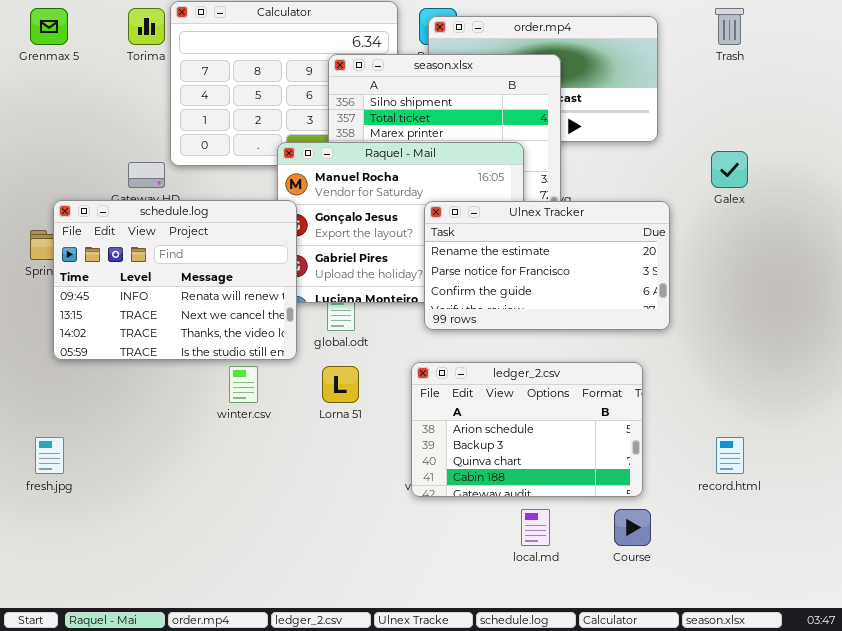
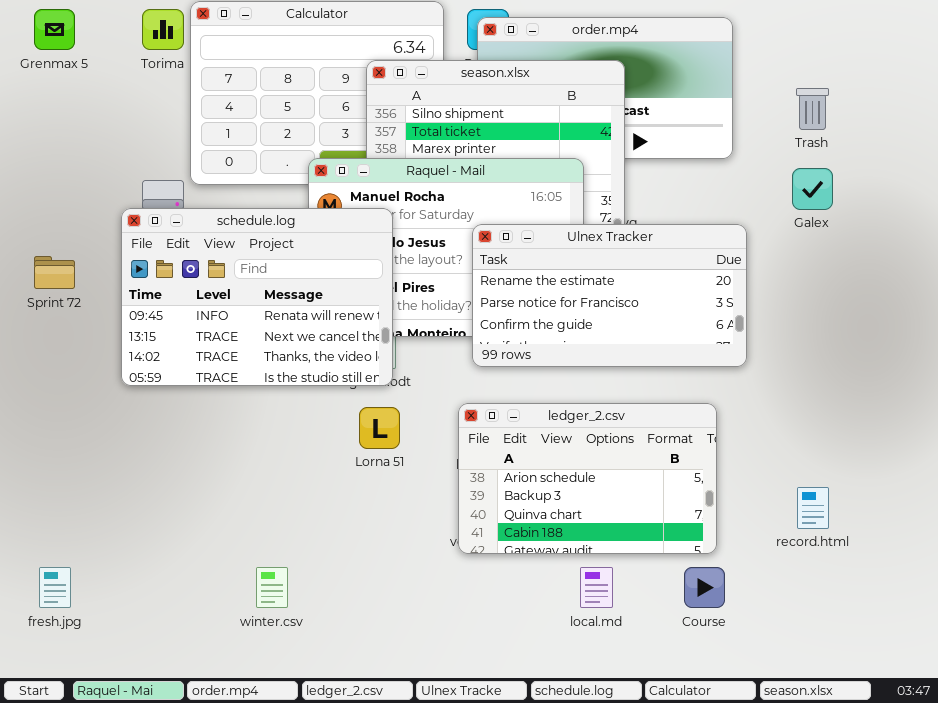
Trash: [715,8,744,45] -> [796,88,829,130], moved
schedule.log: [53,200,297,360] -> [121,208,393,386], moved
winter.csv: [229,366,258,403] -> [256,567,288,608], moved
fresh.jpg: [35,437,64,474] -> [39,567,71,608], moved

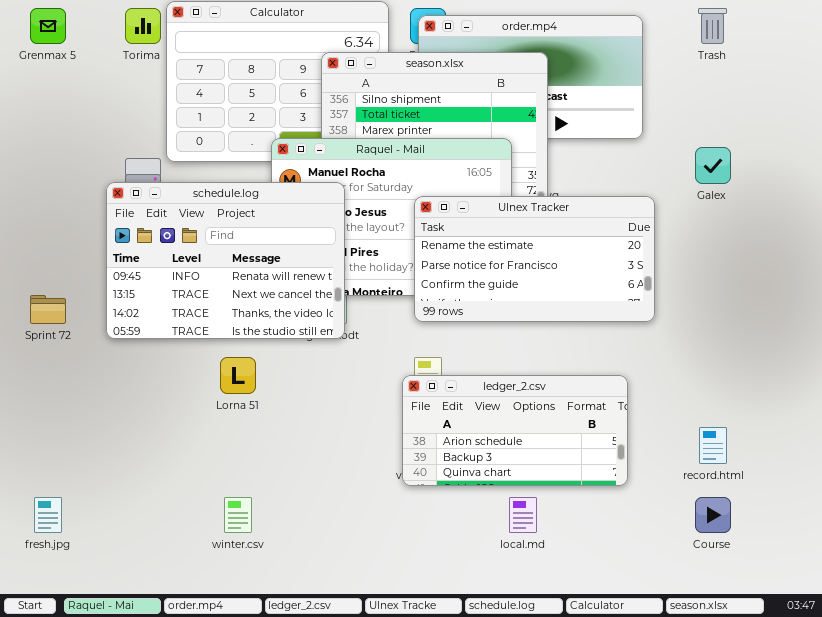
Trash: [796,88,829,130] -> [698,8,727,44], moved
Sprint 72: [34,256,75,289] -> [30,295,66,324], moved
ledger_2.csv: [458,403,717,554] -> [402,375,628,486], resized
Lorna 51: [359,407,400,449] -> [220,357,256,394], moved
Course: [684,567,725,608] -> [695,497,731,533], moved

